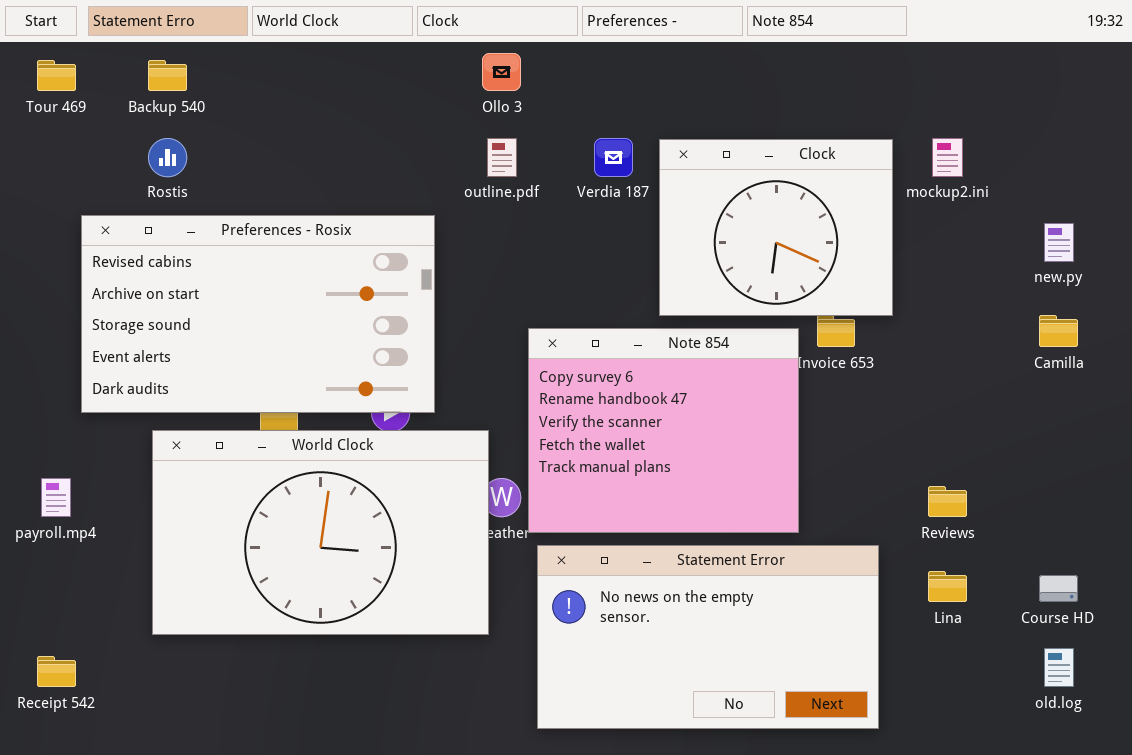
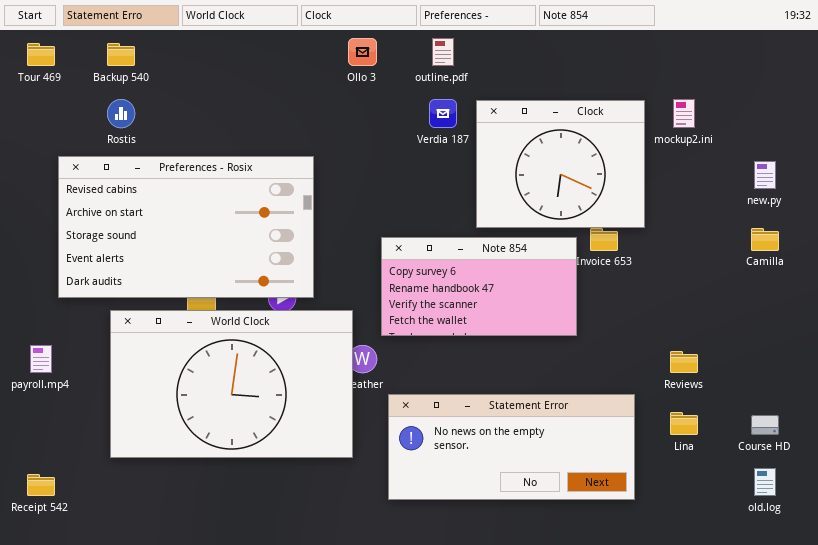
outline.pdf: [487,138,517,177] -> [432,38,454,66], moved
Note 854: [528,328,799,533] -> [381,237,577,336], resized
Statement Error: [537,545,879,729] -> [388,394,635,500], resized

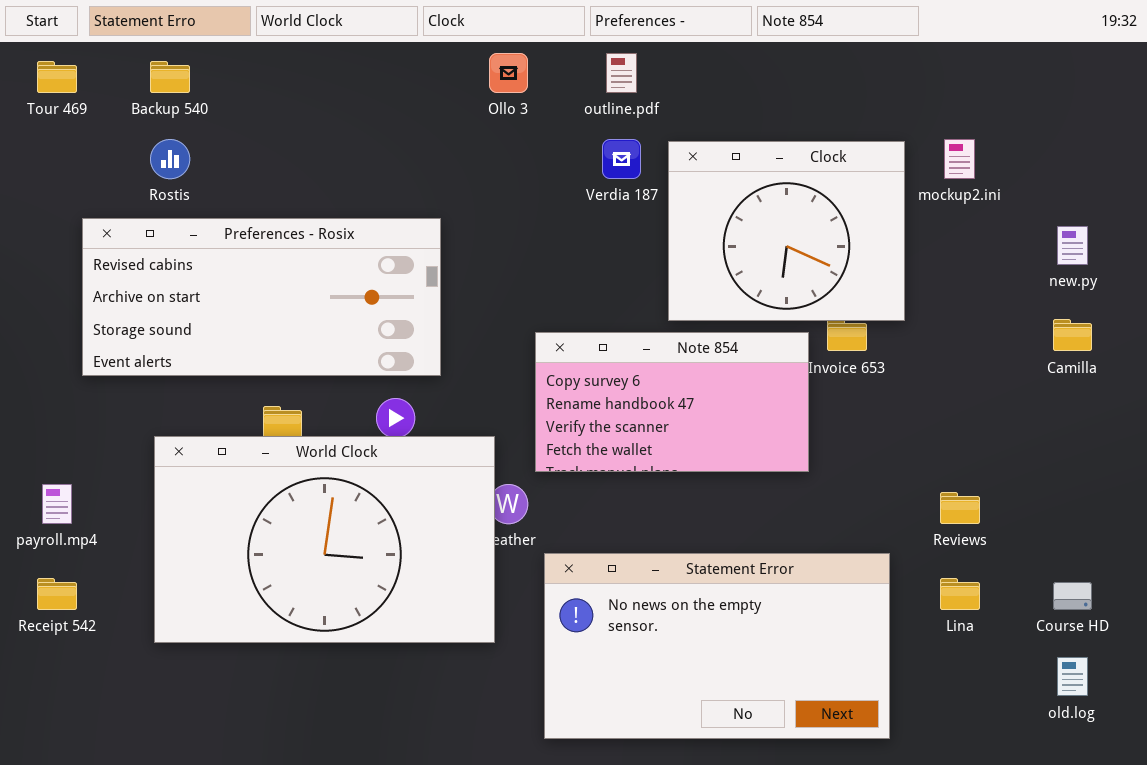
Preferences - Rosix: [58,156,314,298] -> [82,218,441,376], resized
Statement Error: [388,394,635,500] -> [544,553,890,739], resized
Receipt 542: [27,474,55,496] -> [37,578,77,610], moved

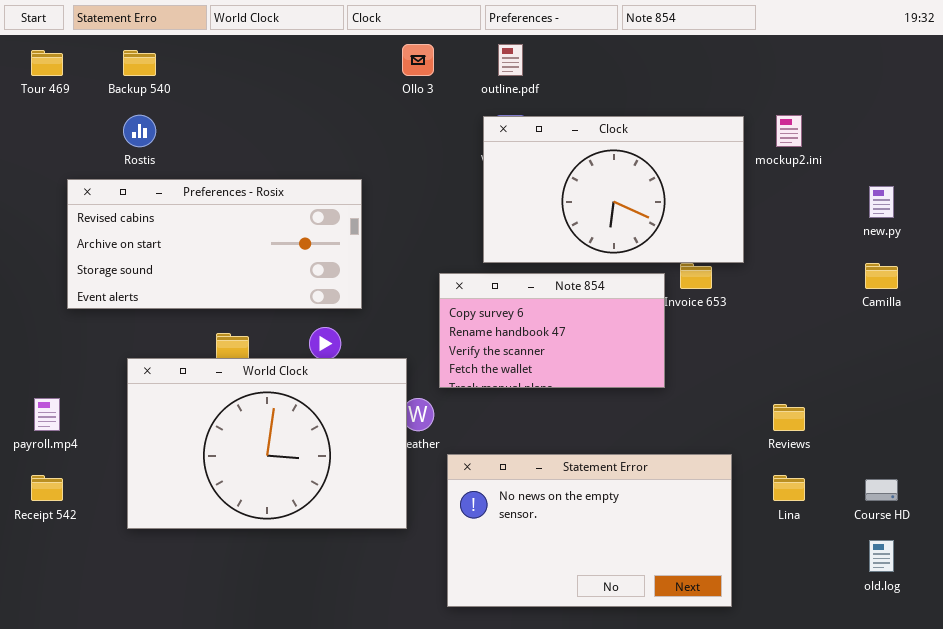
Clock: [668,141,905,321] -> [483,116,744,263], resized

